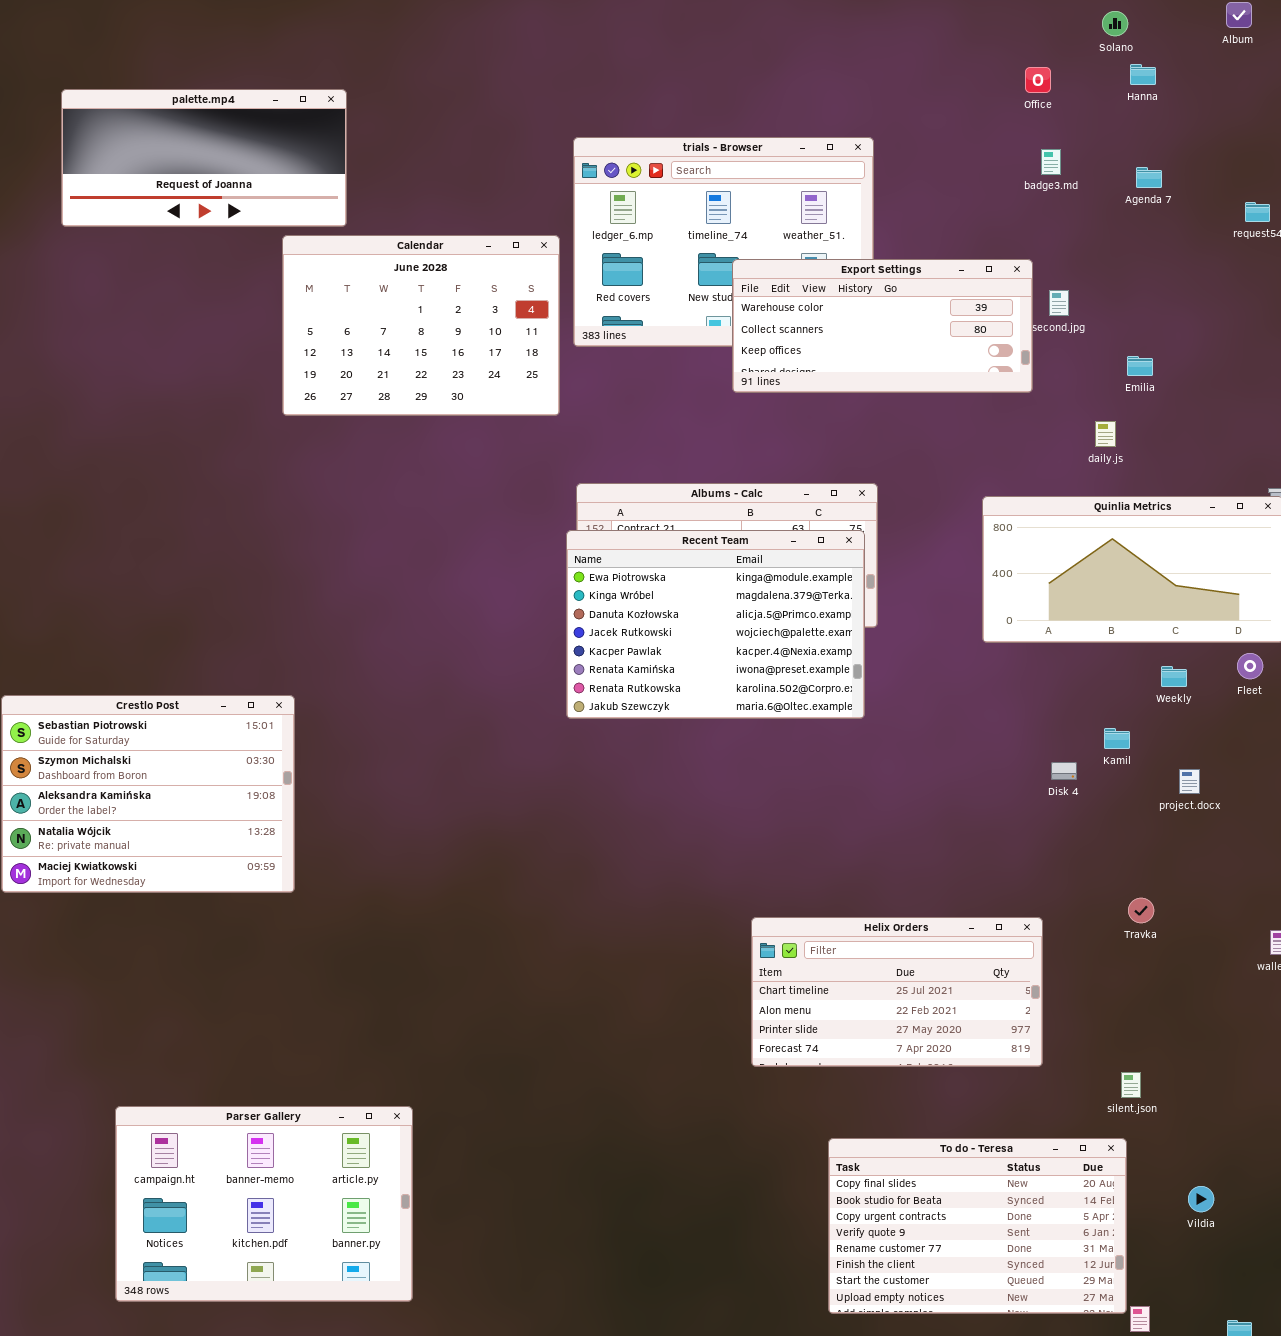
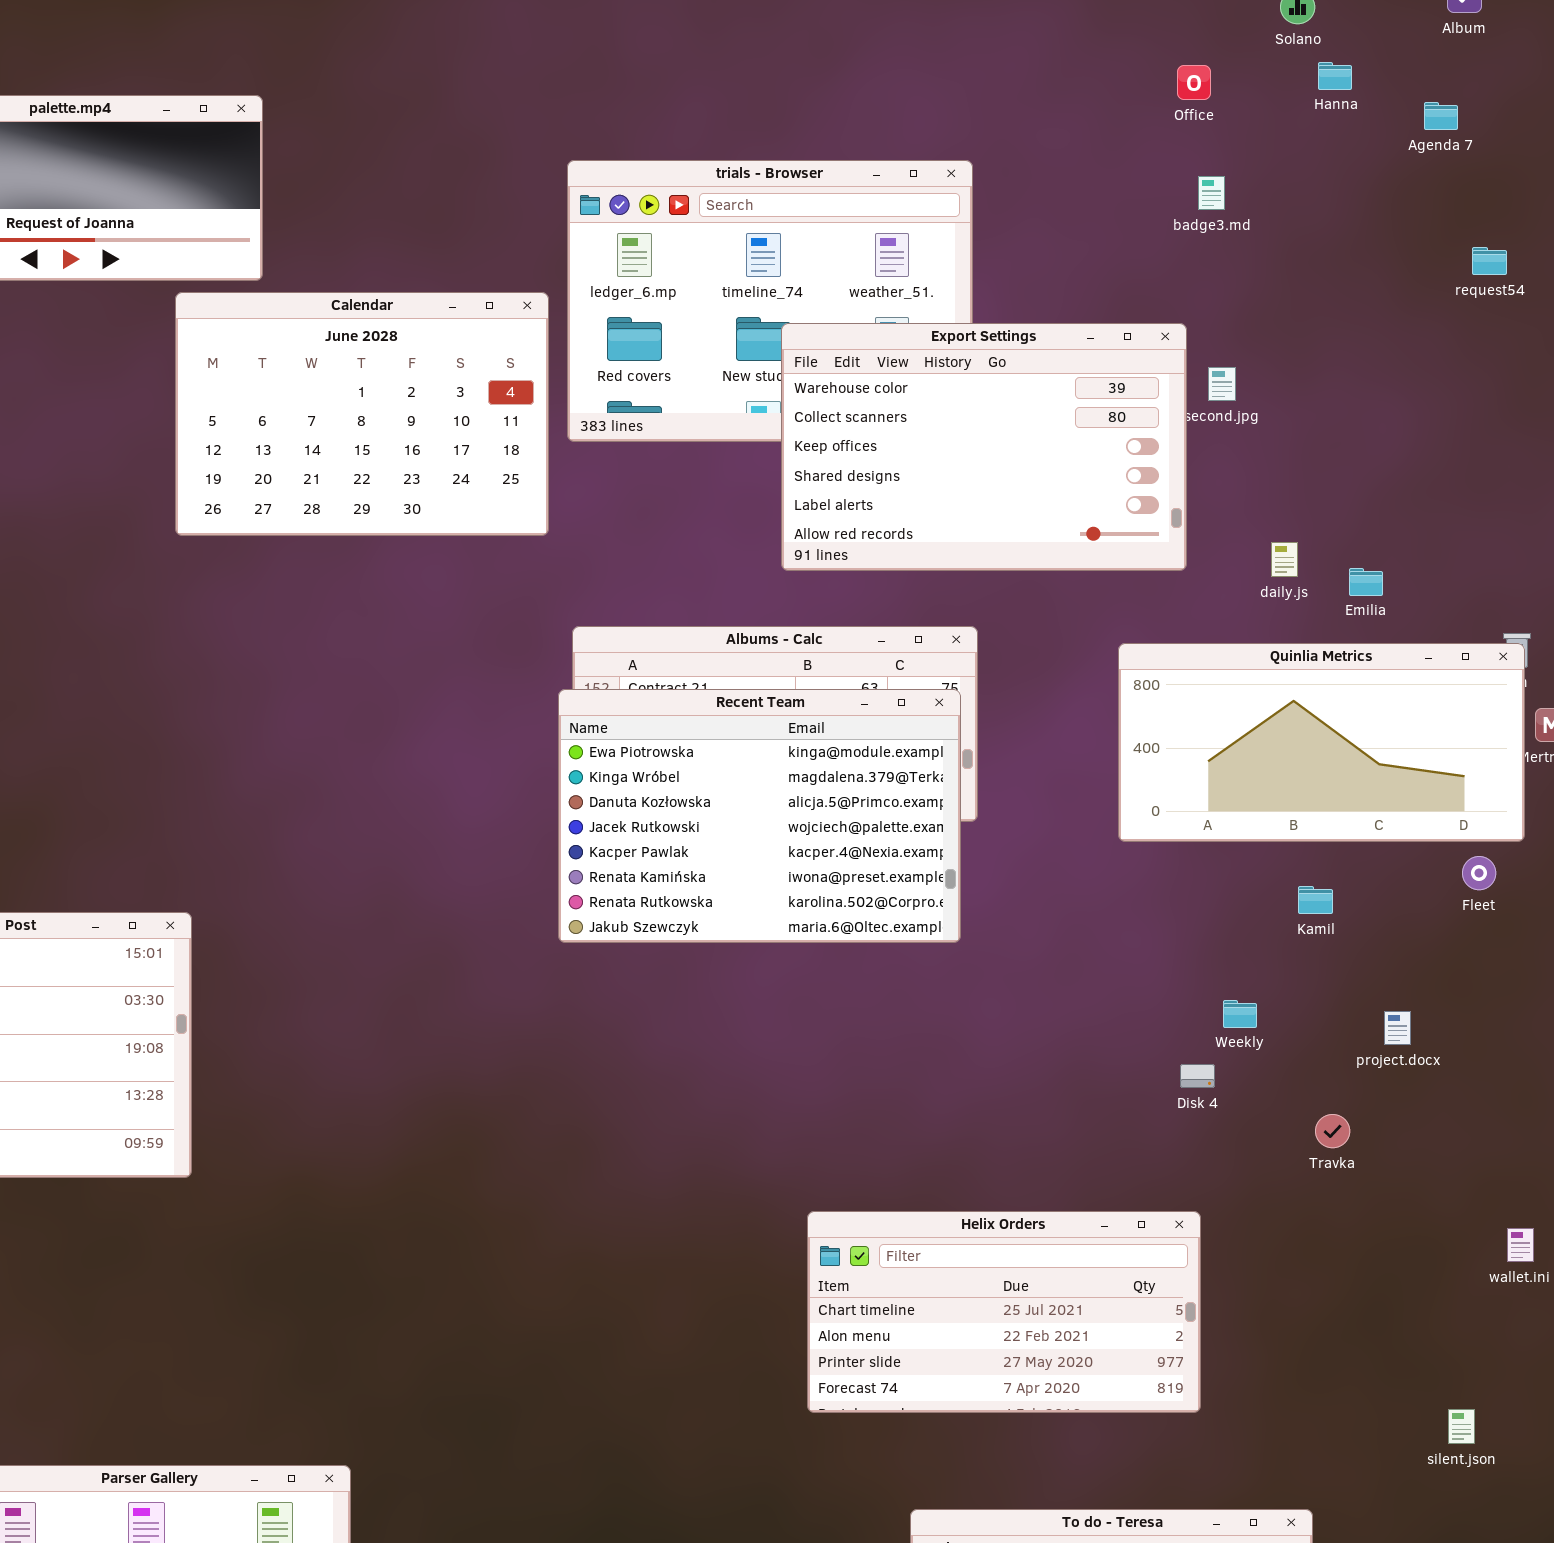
Agenda 7: [1136,167,1162,188] -> [1424,102,1458,130], moved
Export Settings: [732,259,1033,393] -> [781,323,1187,571], resized
Emilia: [1127,356,1153,376] -> [1349,568,1383,596], moved
Weekly: [1161,666,1187,687] -> [1223,1000,1257,1028], moved
Kamil: [1104,728,1130,749] -> [1298,886,1333,914], moved
Disk 4: [1051,762,1077,780] -> [1180,1064,1215,1088], moved
Travka: [1128,898,1154,923] -> [1315,1114,1350,1148], moved
silent.json: [1121,1072,1141,1098] -> [1448,1409,1475,1444], moved

